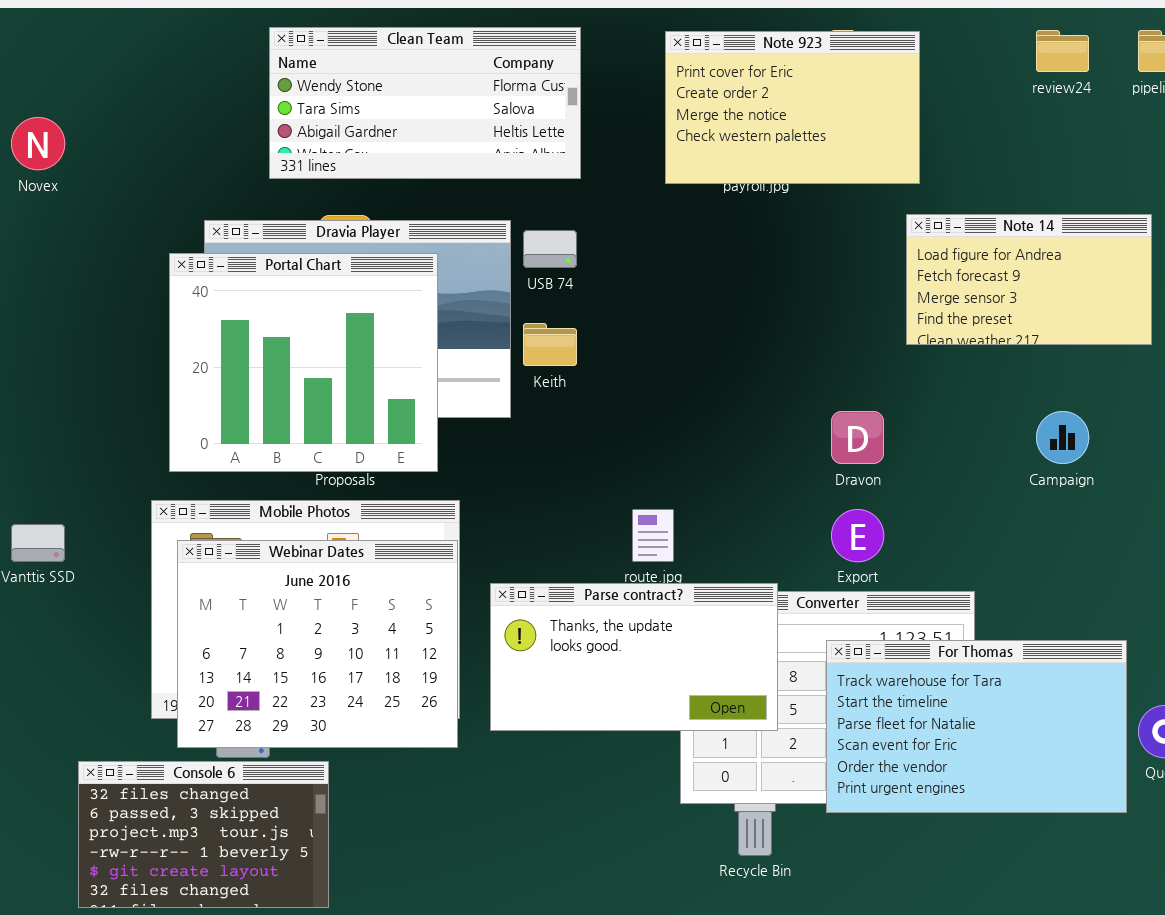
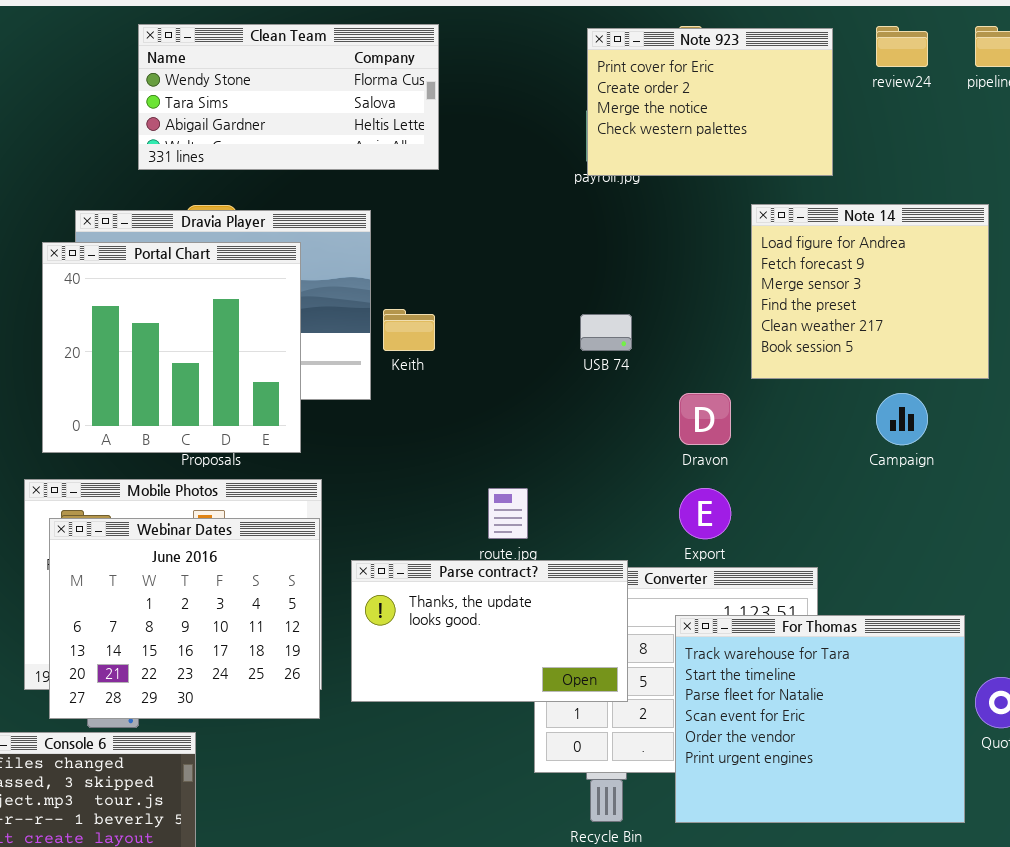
Note 923: [665,31,920,184] -> [587,28,833,176], moved
Note 14: [906,214,1152,345] -> [751,204,989,379], resized
USB 74: [523,230,577,268] -> [580,314,632,351], moved
For Thomas: [826,640,1127,813] -> [675,615,965,823], resized

